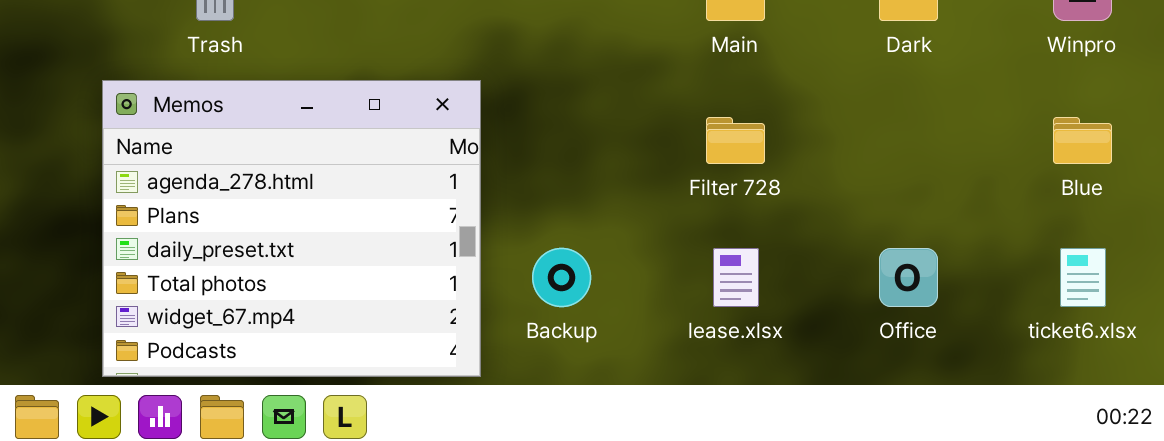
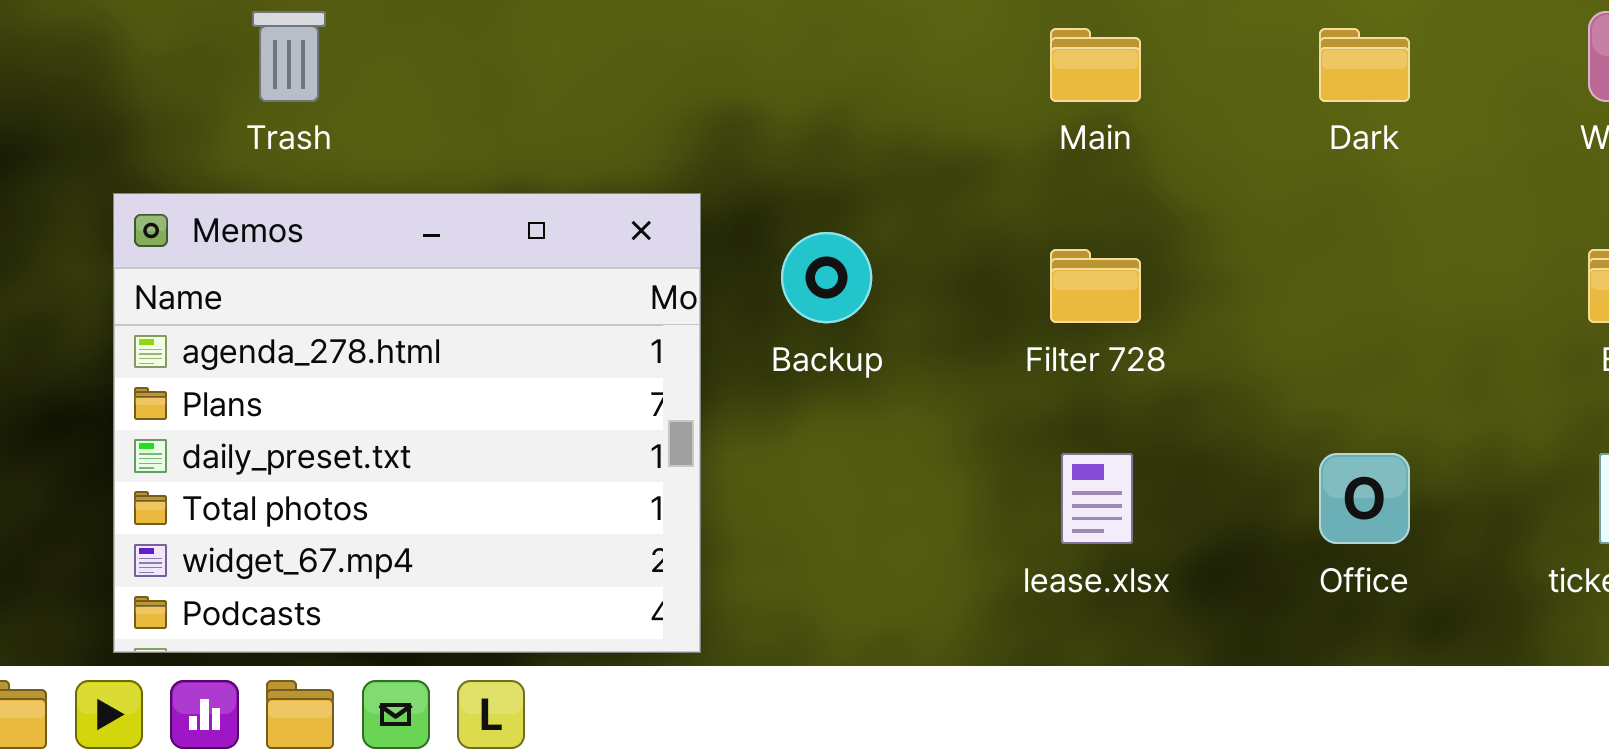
Backup: [532,248,591,307] -> [781,232,872,323], moved

